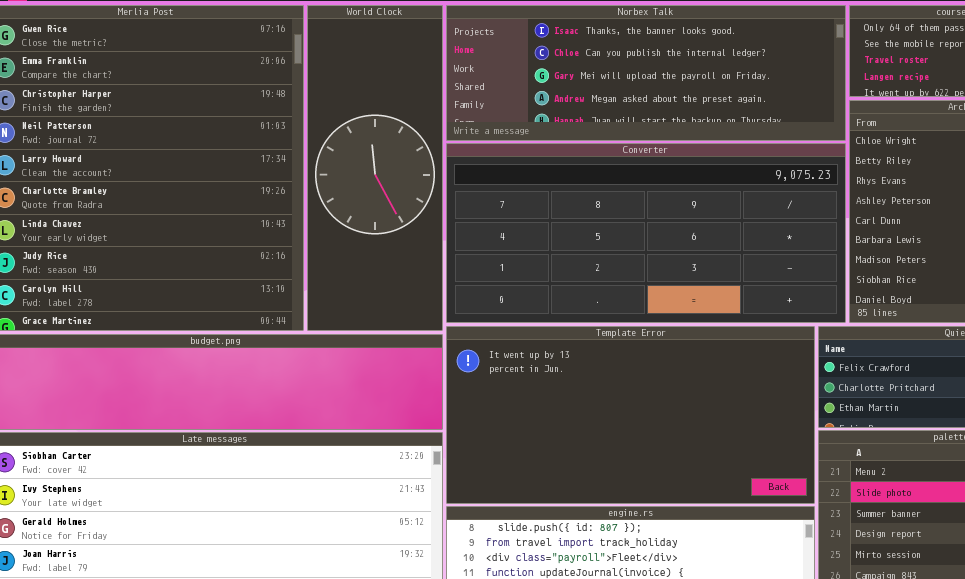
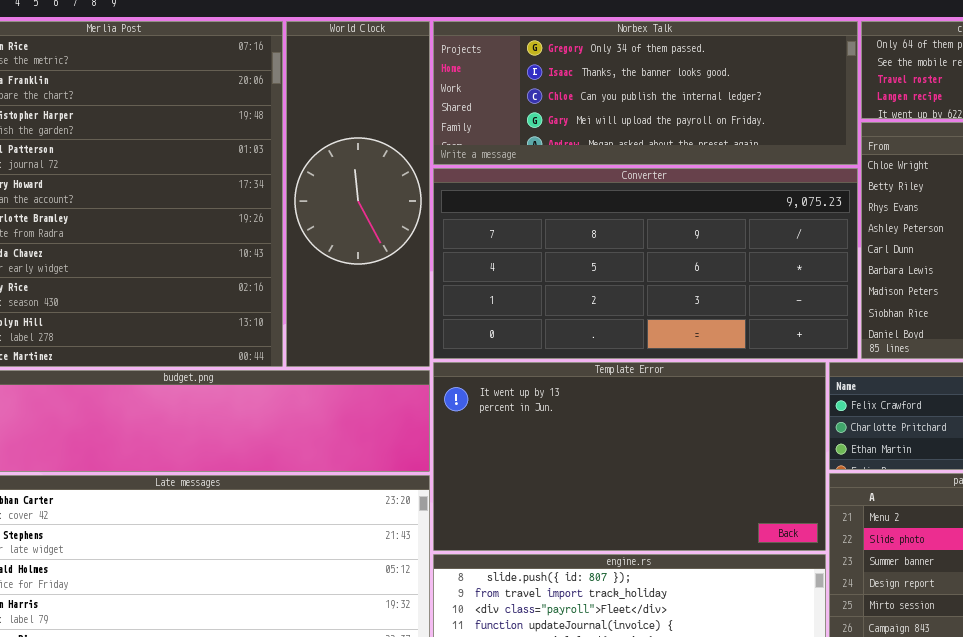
Norbex Talk: [446,5,846,141] -> [433,21,858,165], scrolled up 1 row

